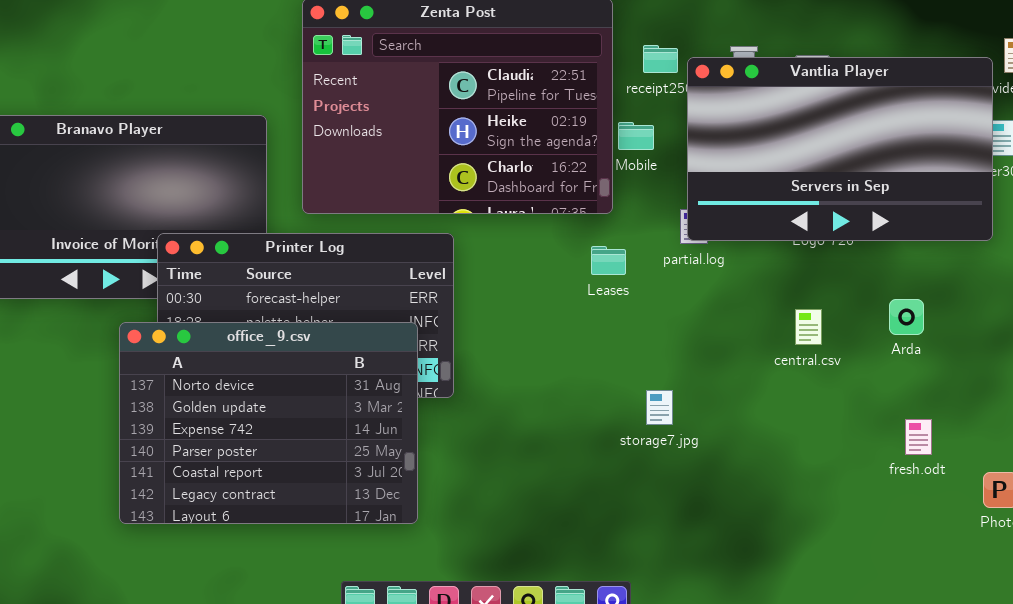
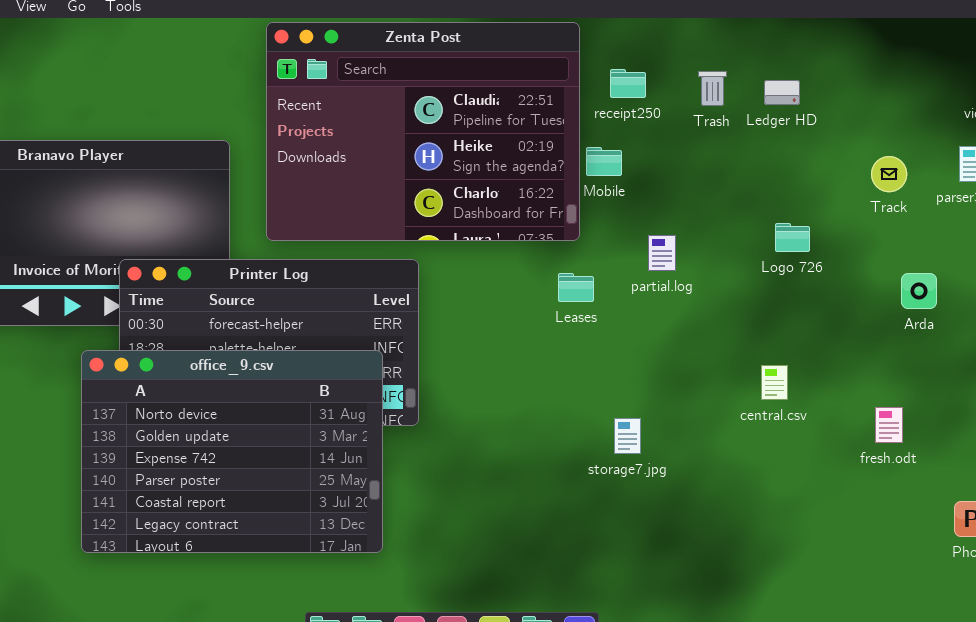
Vantlia Player: [687,57,993,241] -> none, closed
Arda: [889,299,924,335] -> [901,273,937,309], moved
central.csv: [795,309,822,345] -> [761,365,788,400], moved
fresh.odt: [905,419,932,455] -> [875,407,903,443], moved

